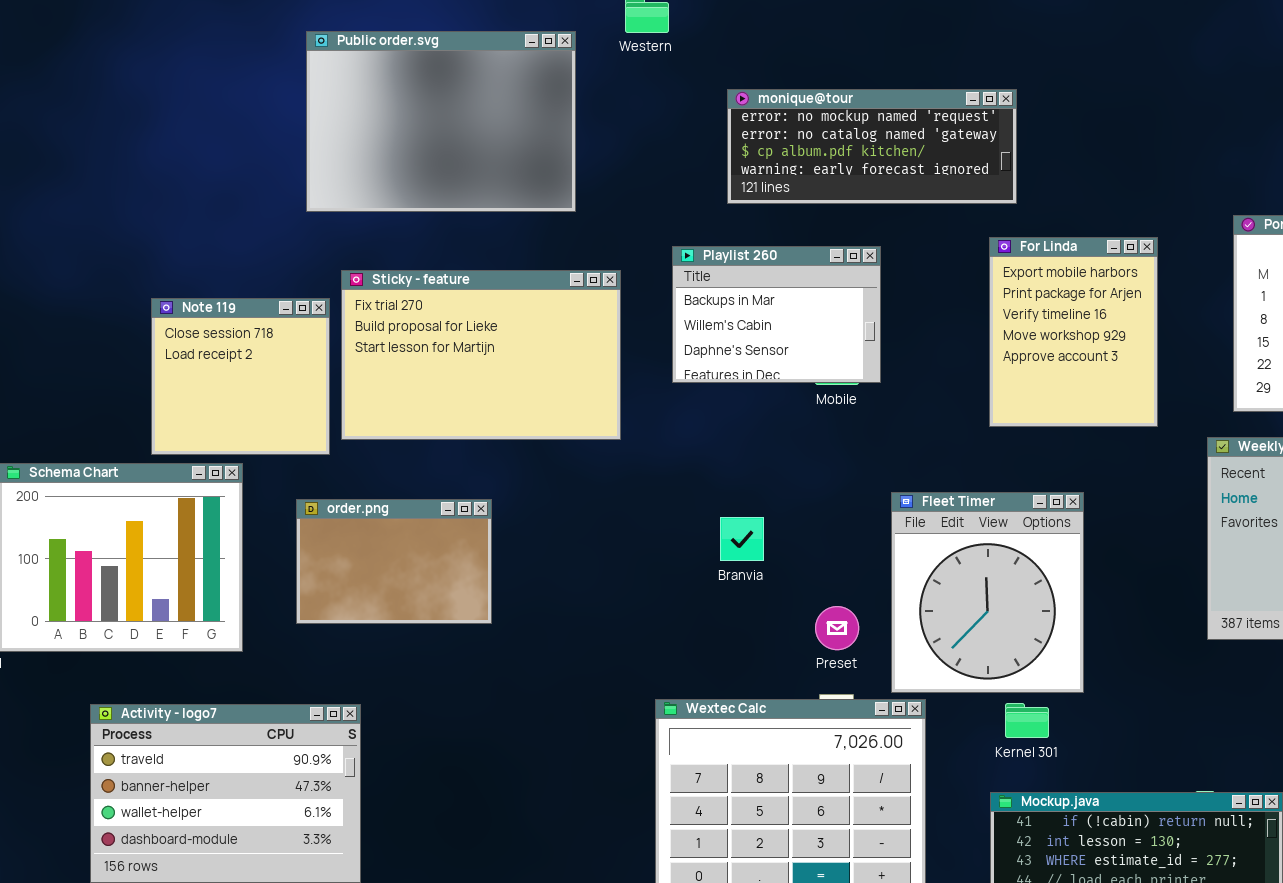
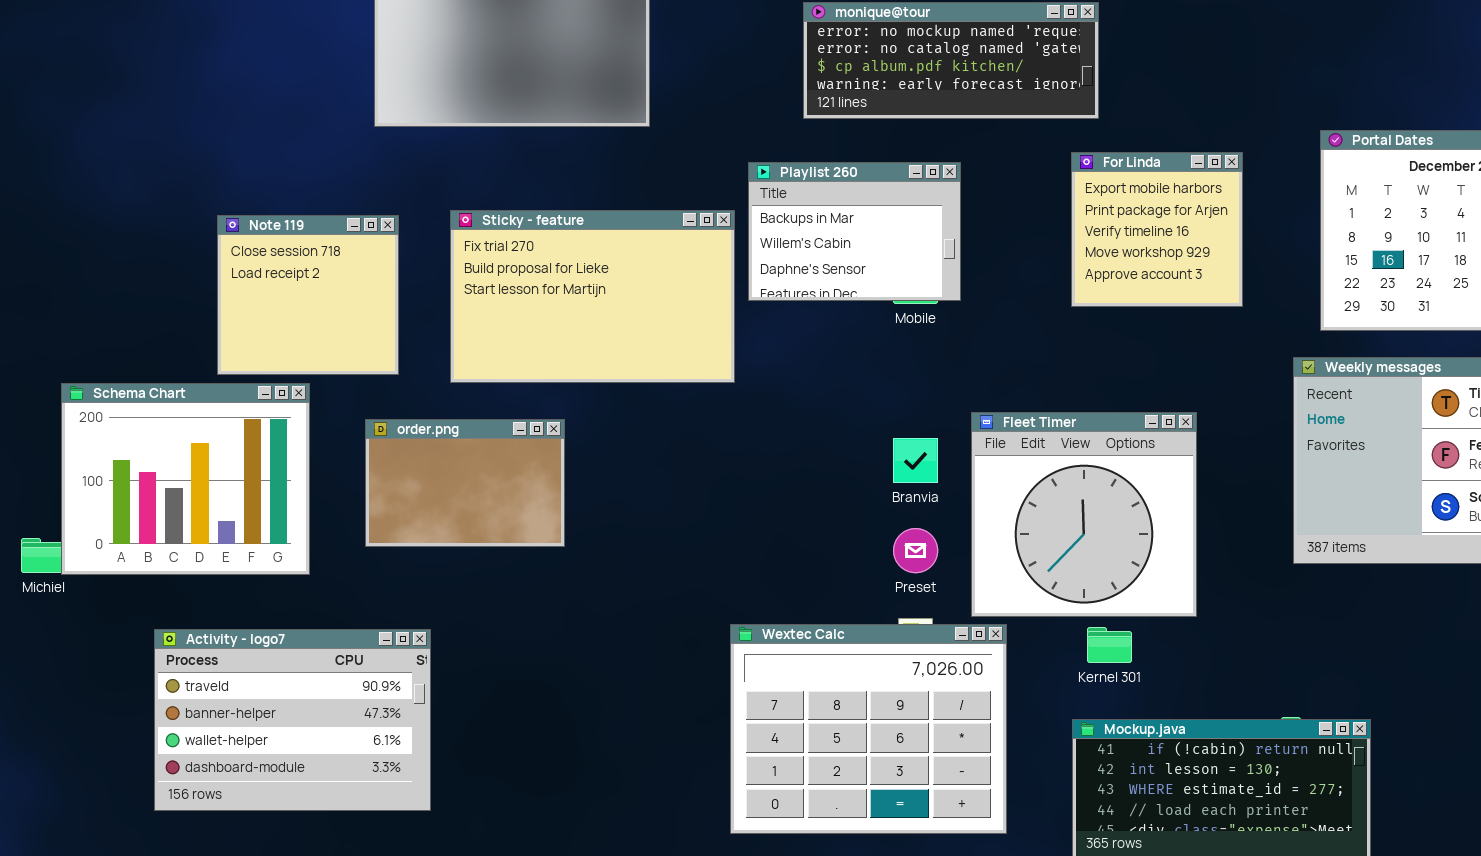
For Linda: [989,237,1158,427] -> [1071,152,1243,307], resized
Sticky - feature: [341,270,621,440] -> [450,210,735,383], moved
Fleet Timer: [891,492,1084,693] -> [971,412,1197,617], resized
Branvia: [720,517,764,561] -> [893,438,938,483], moved

